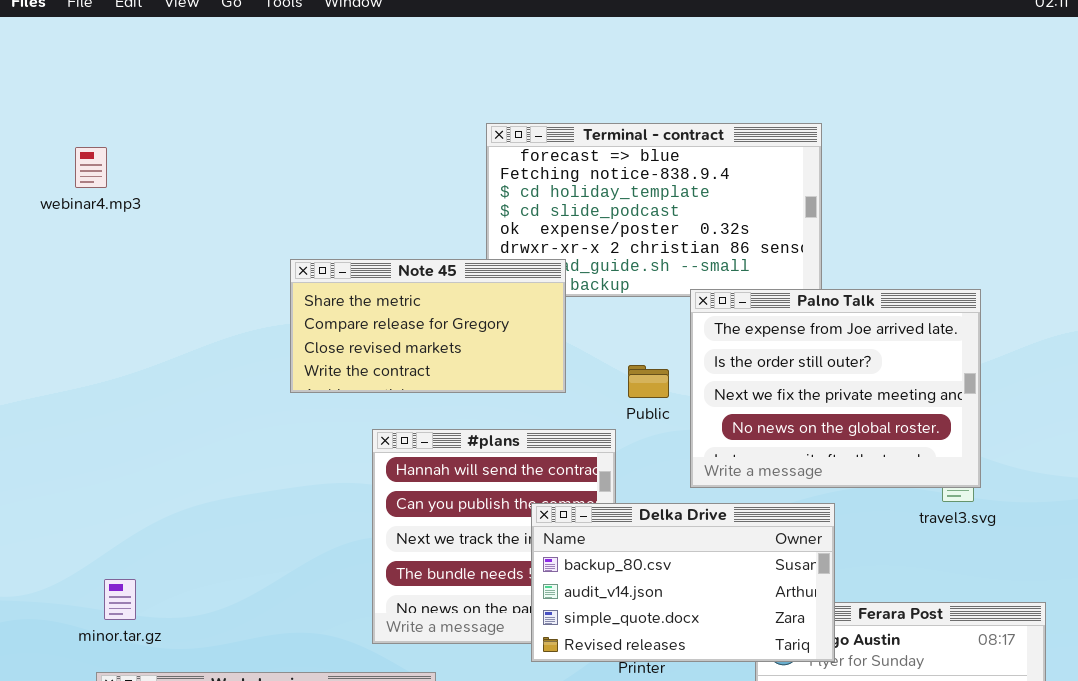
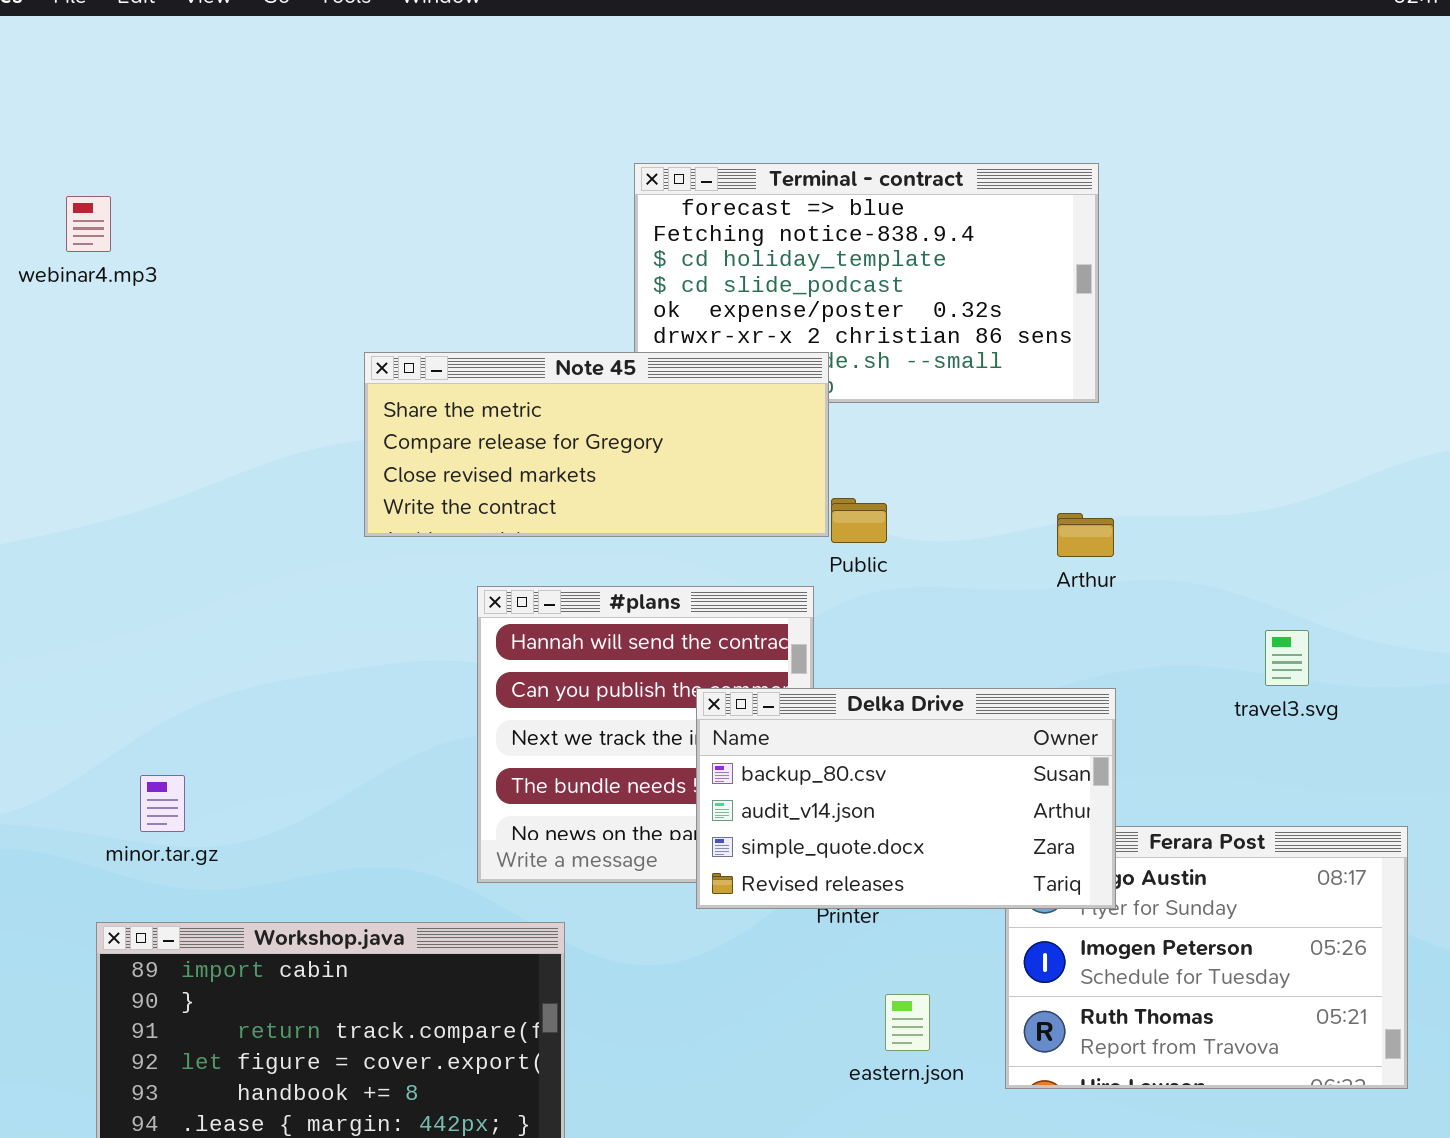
Note 45: [290,259,566,393] -> [364,352,829,537], resized
Palno Talk: [690,289,981,488] -> none, closed
minor.tar.gz: [104,579,136,620] -> [140,775,185,832], moved

